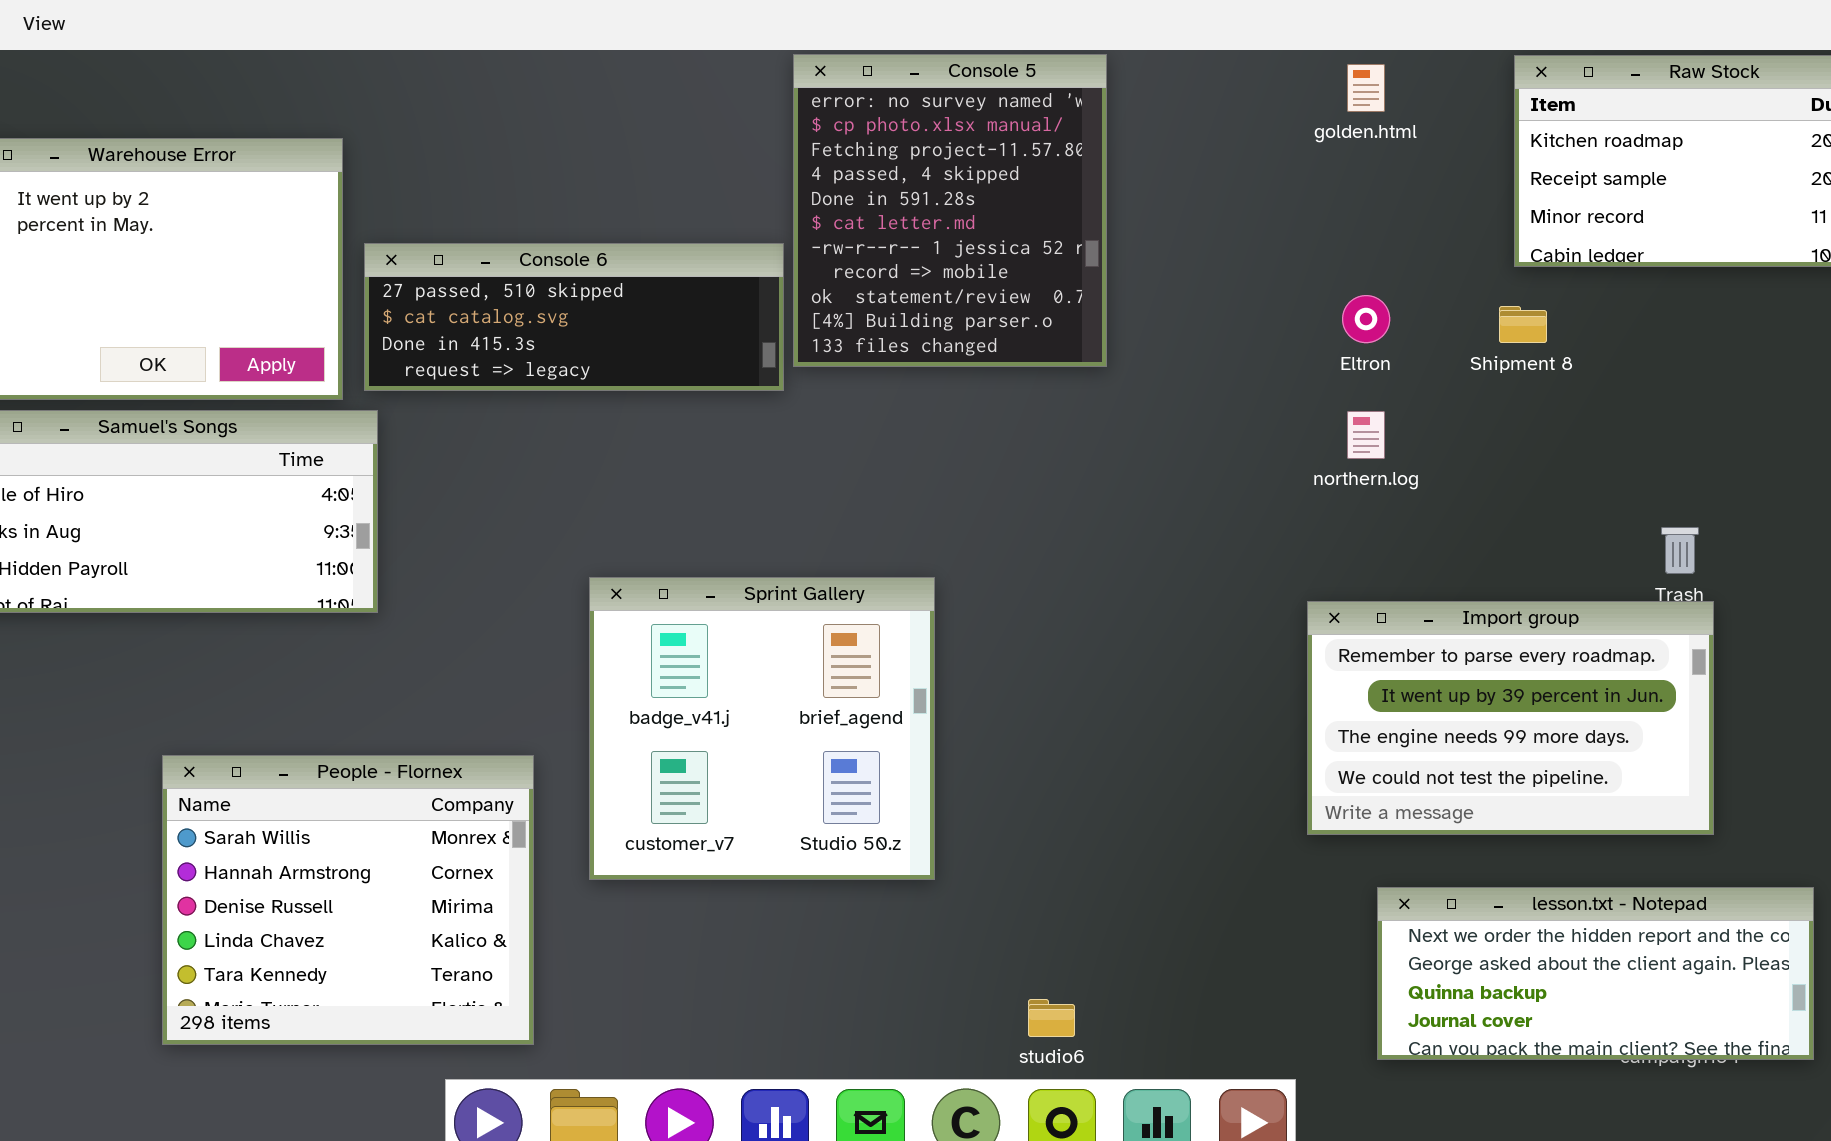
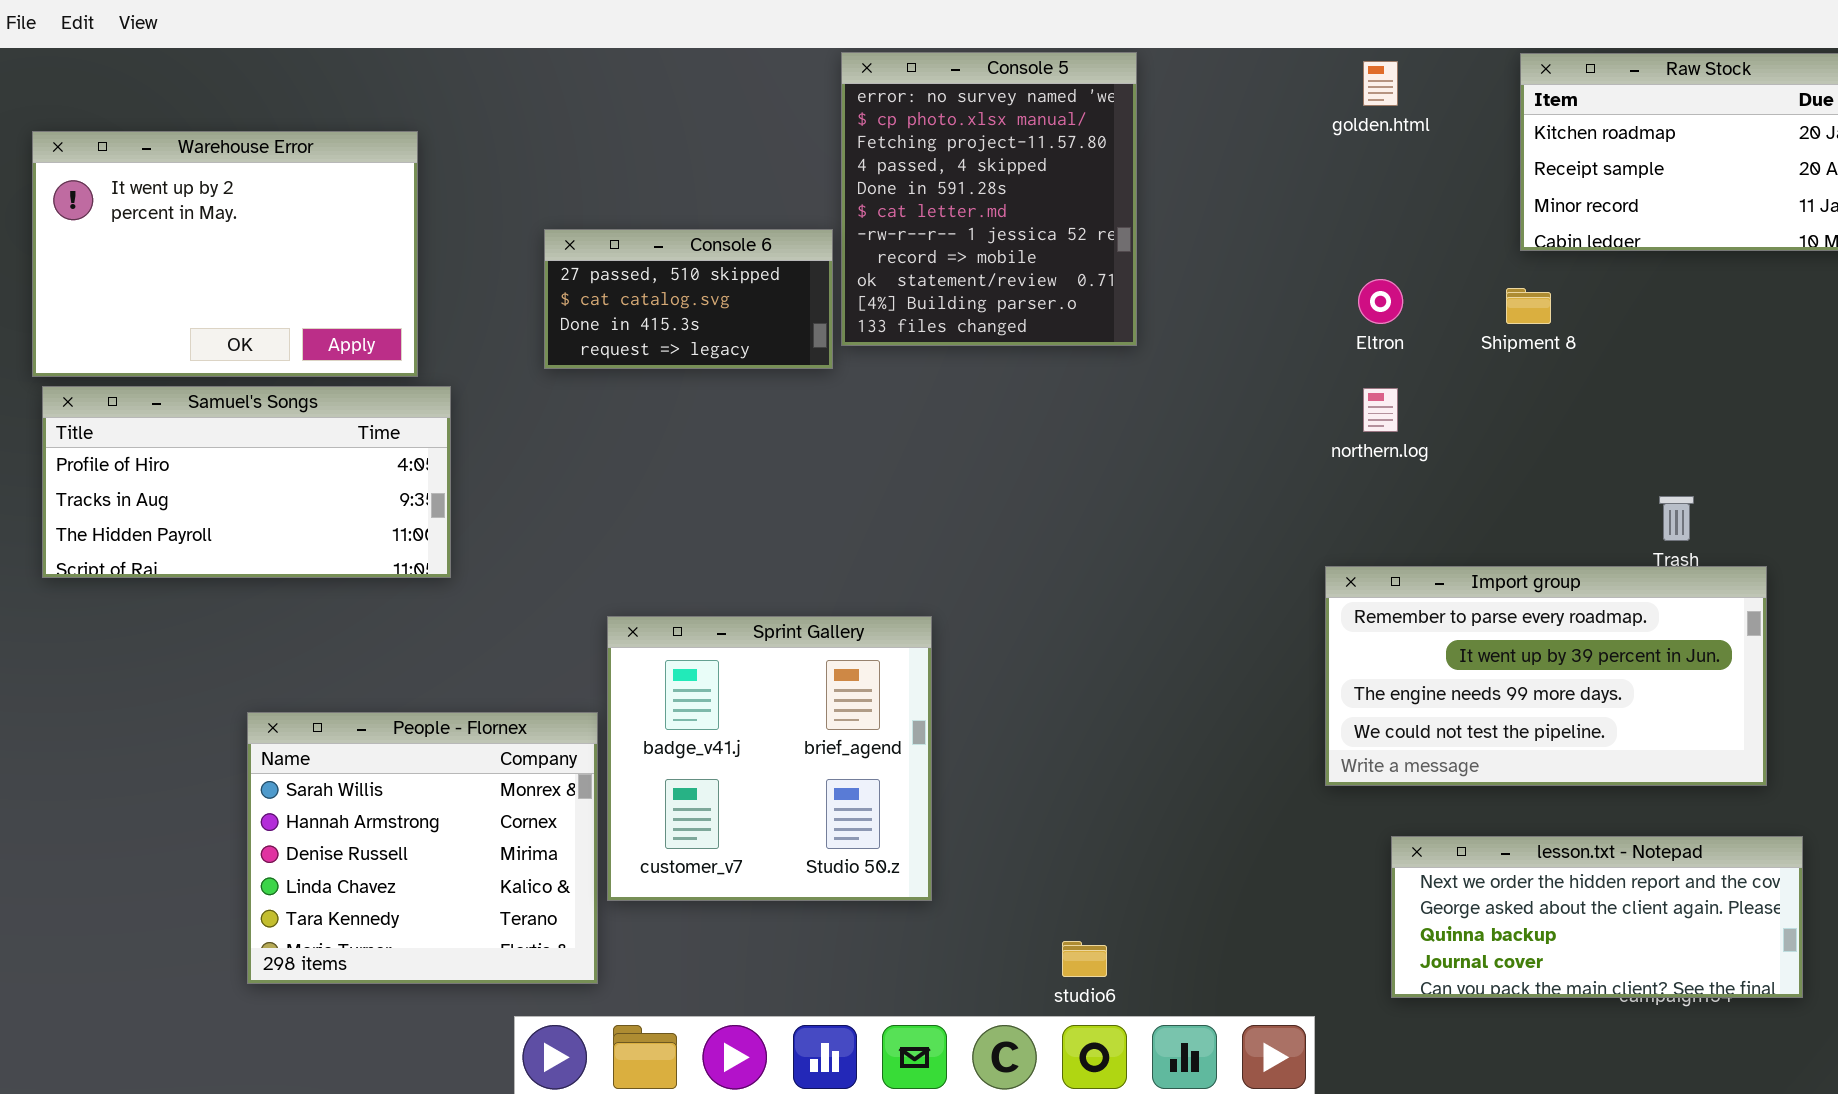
Console 6: [364,243,784,391] -> [544,229,833,369], resized
Sprint Gallery: [589,577,935,880] -> [607,616,932,901], moved
Import group: [1307,601,1714,835] -> [1325,566,1767,786], resized

